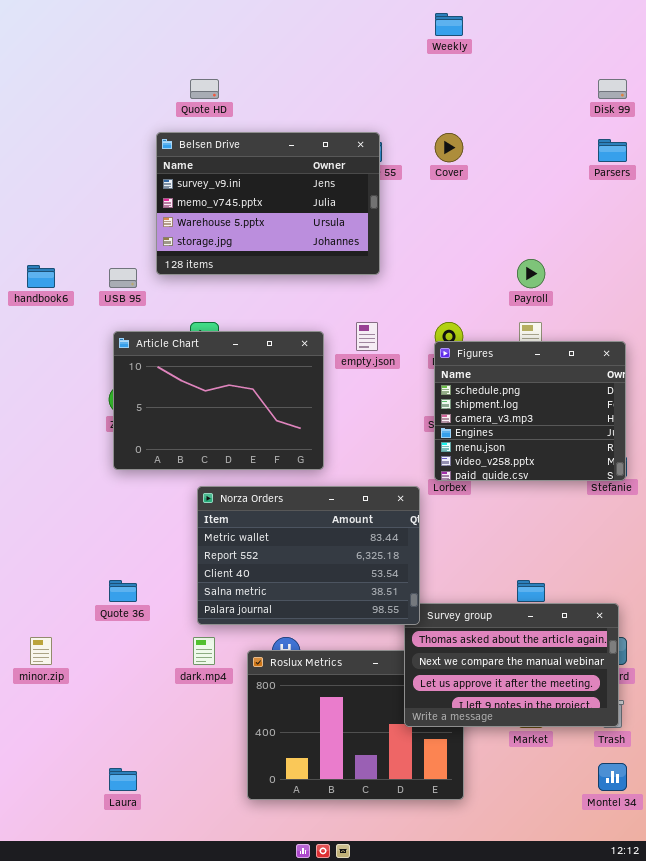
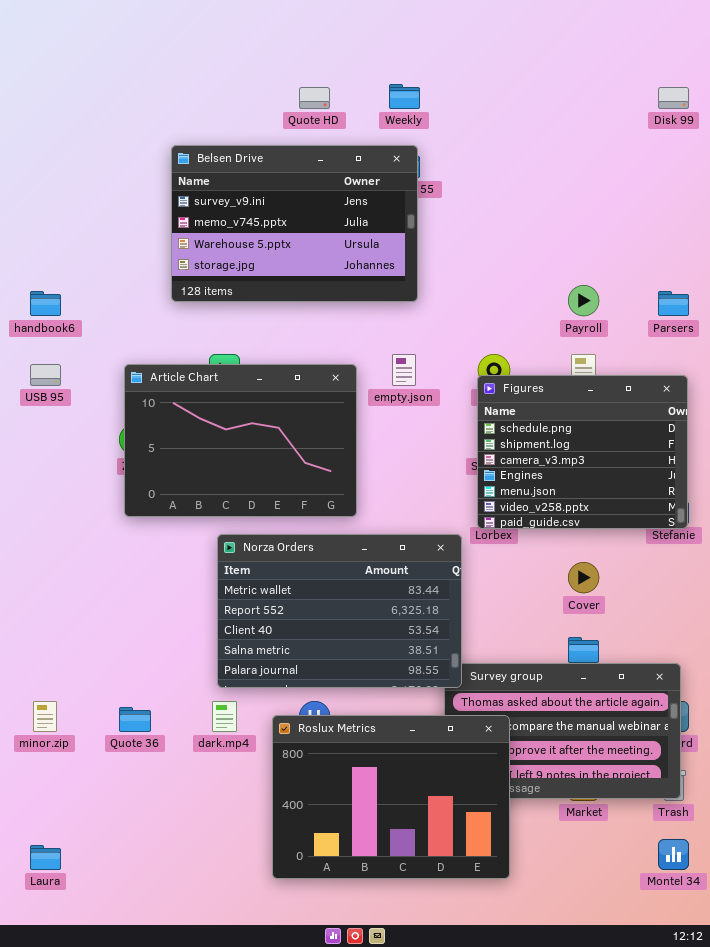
Weekly: [435,13,463,36] -> [389,84,420,109], moved
Quote HD: [190,79,219,99] -> [299,87,330,109], moved
Cover: [435,133,463,162] -> [568,562,599,593], moved
Parsers: [598,139,627,162] -> [658,291,689,316], moved
USB 95: [109,268,137,288] -> [30,364,61,386], moved
Quote 36: [109,580,137,602] -> [119,707,151,732], moved
Roslux Metrics: [247,650,464,800] -> [272,715,510,879], raised
Laura: [109,768,137,791] -> [30,845,61,870], moved

